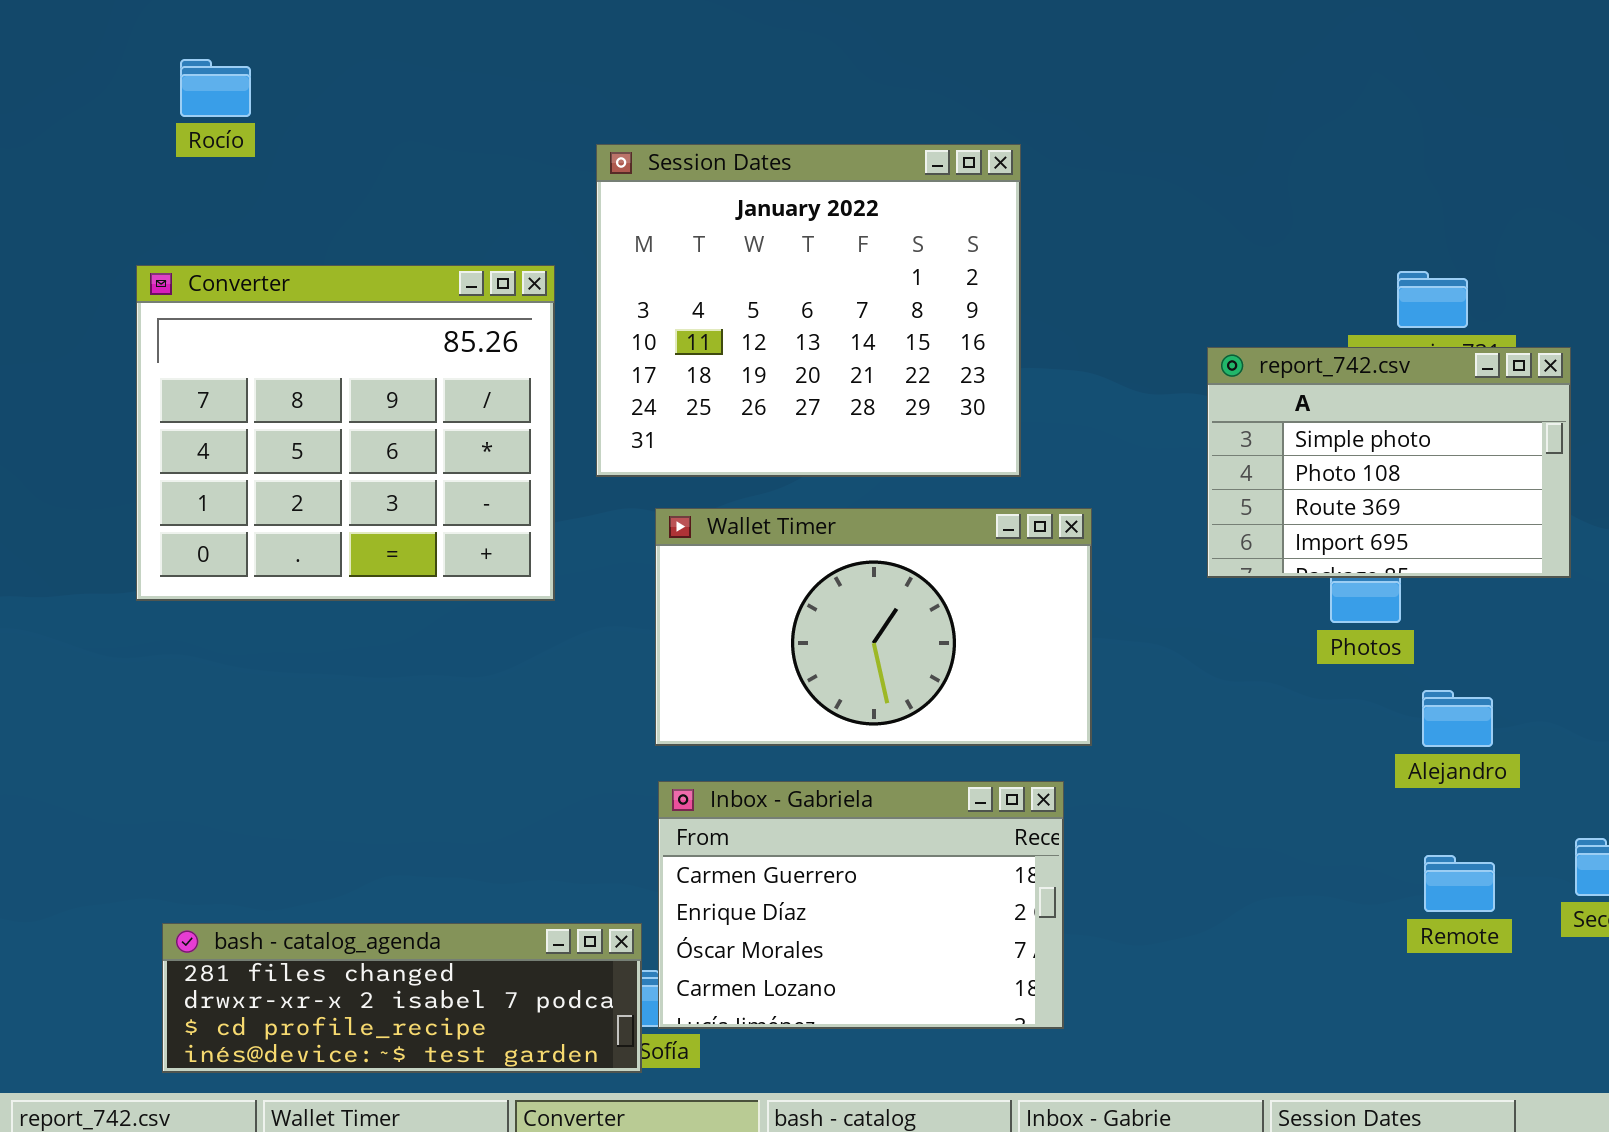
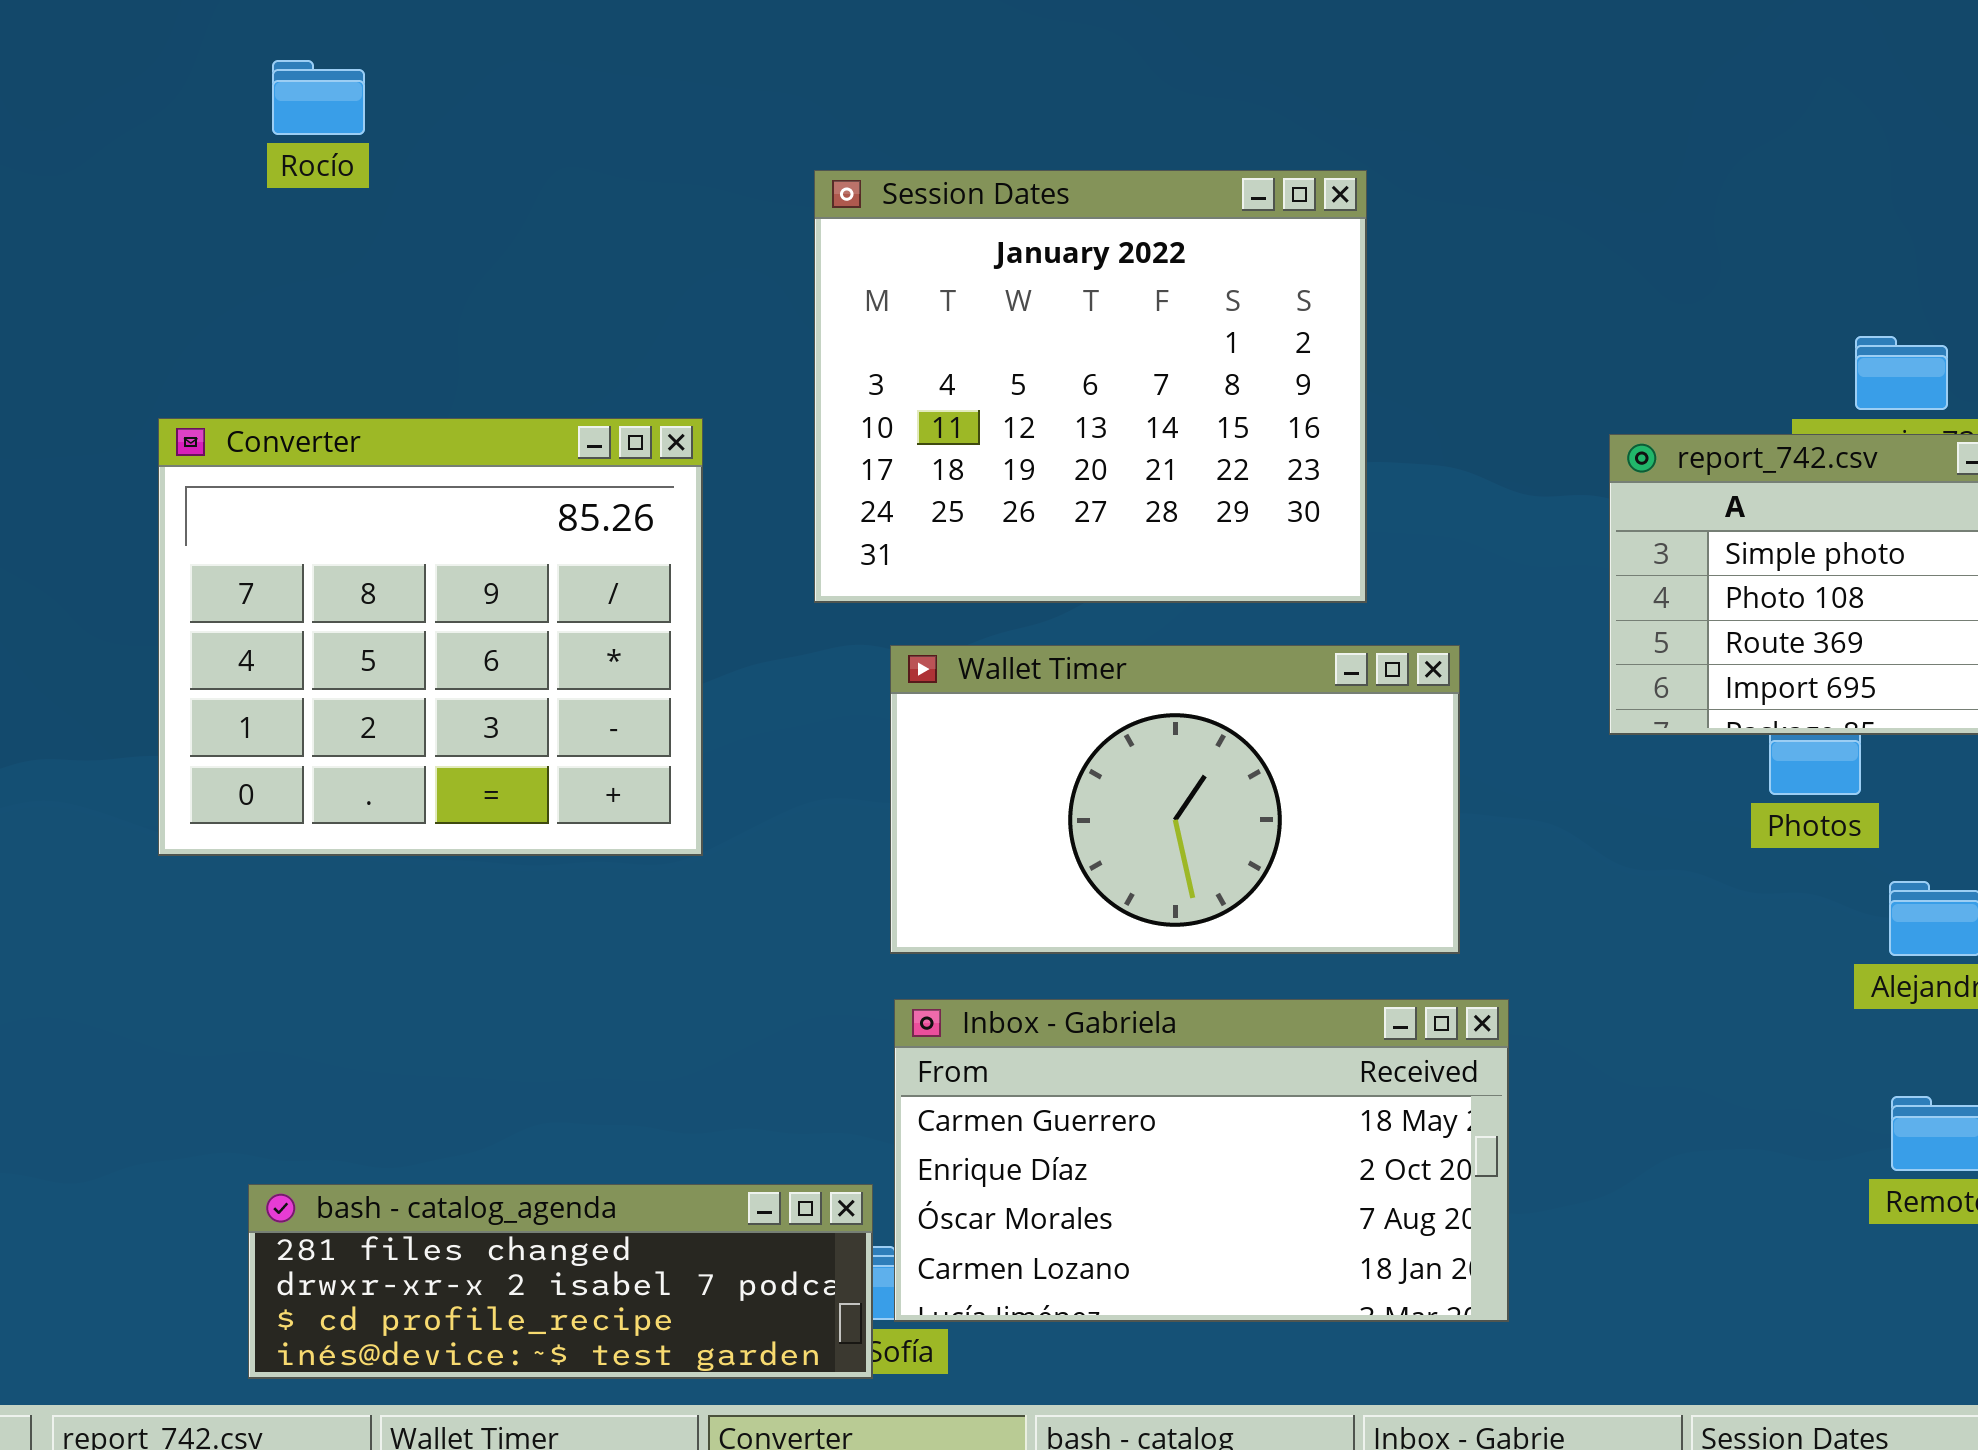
Converter: [136,265,555,601] -> [158,418,703,856], moved
Inbox - Gabriela: [658,781,1064,1029] -> [894,999,1509,1322], resized

